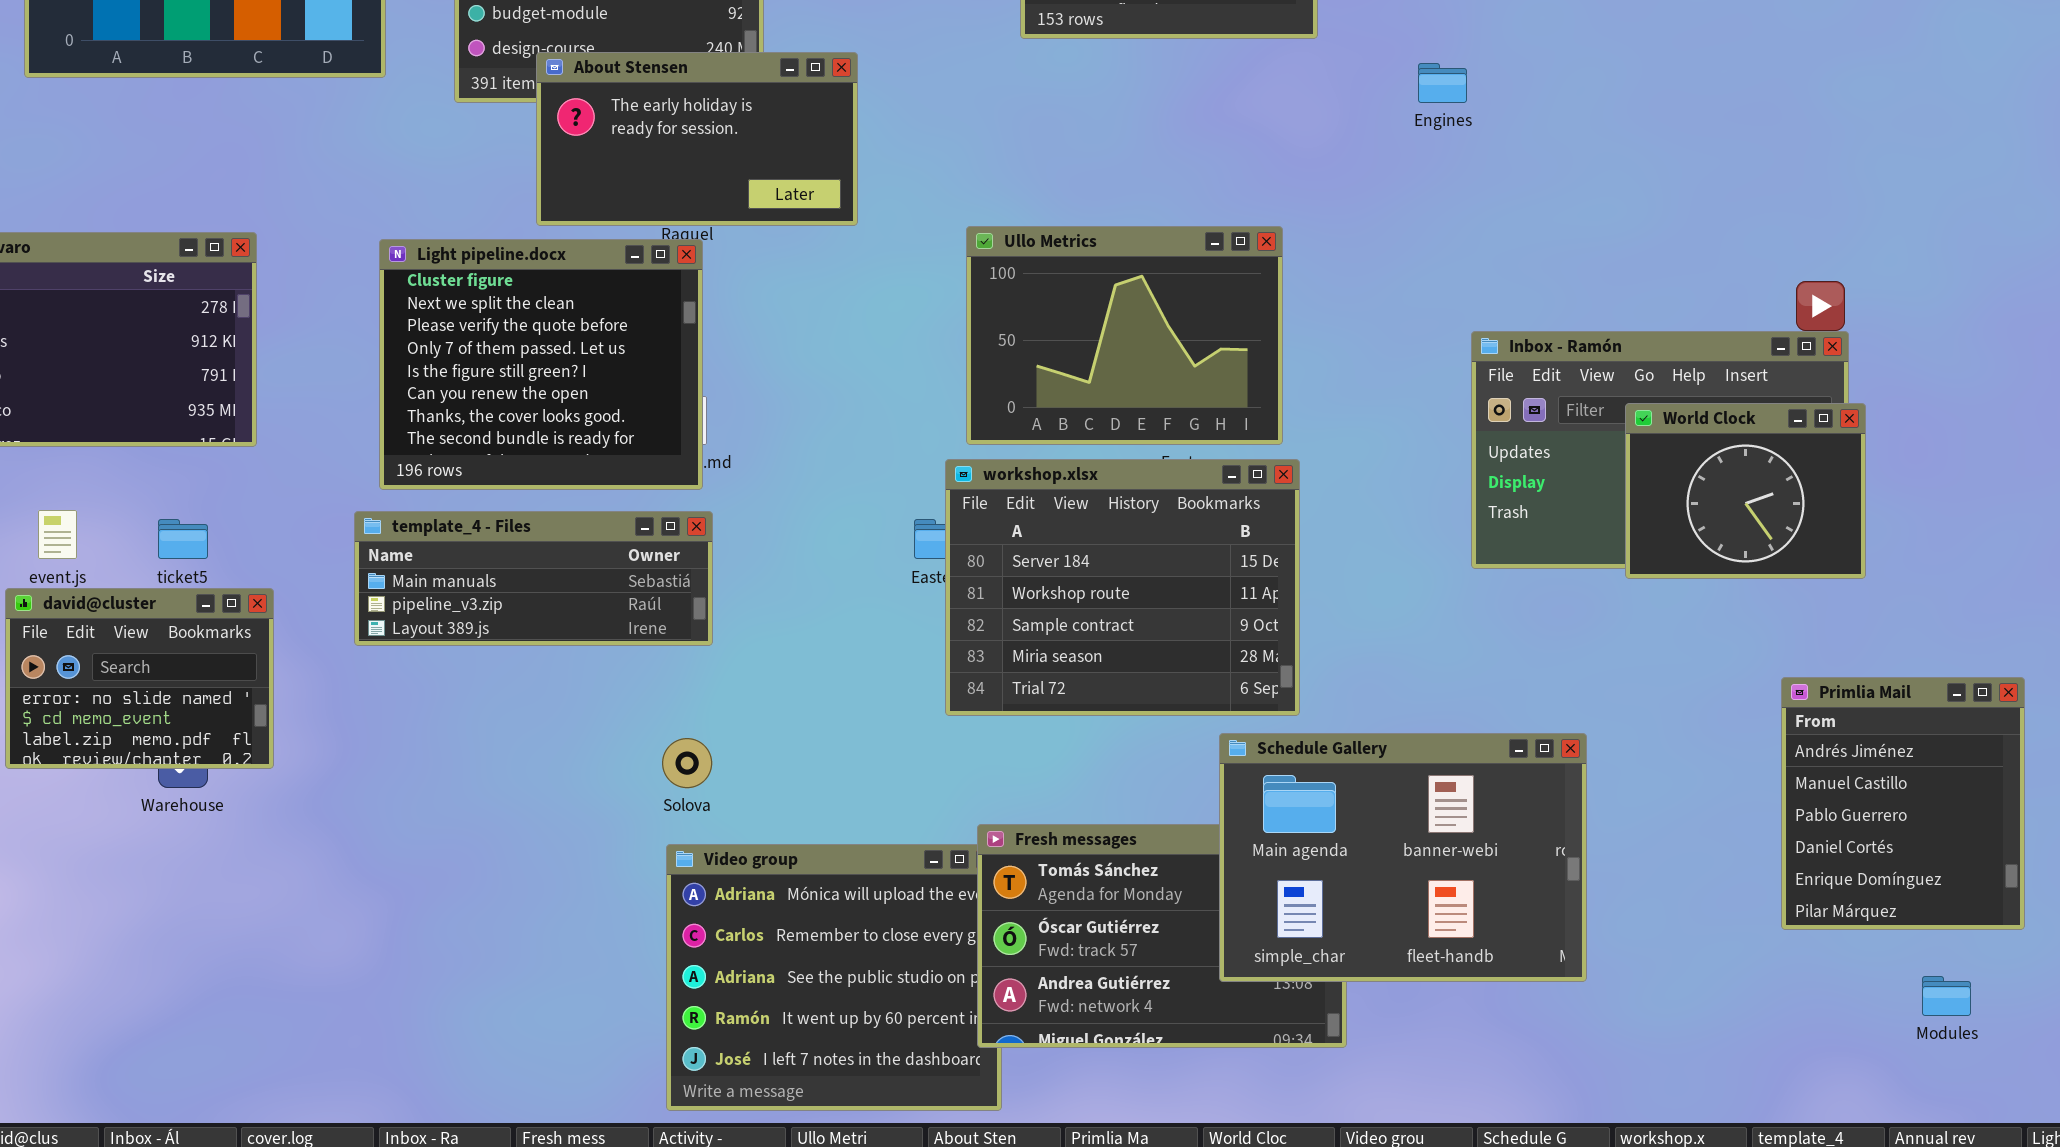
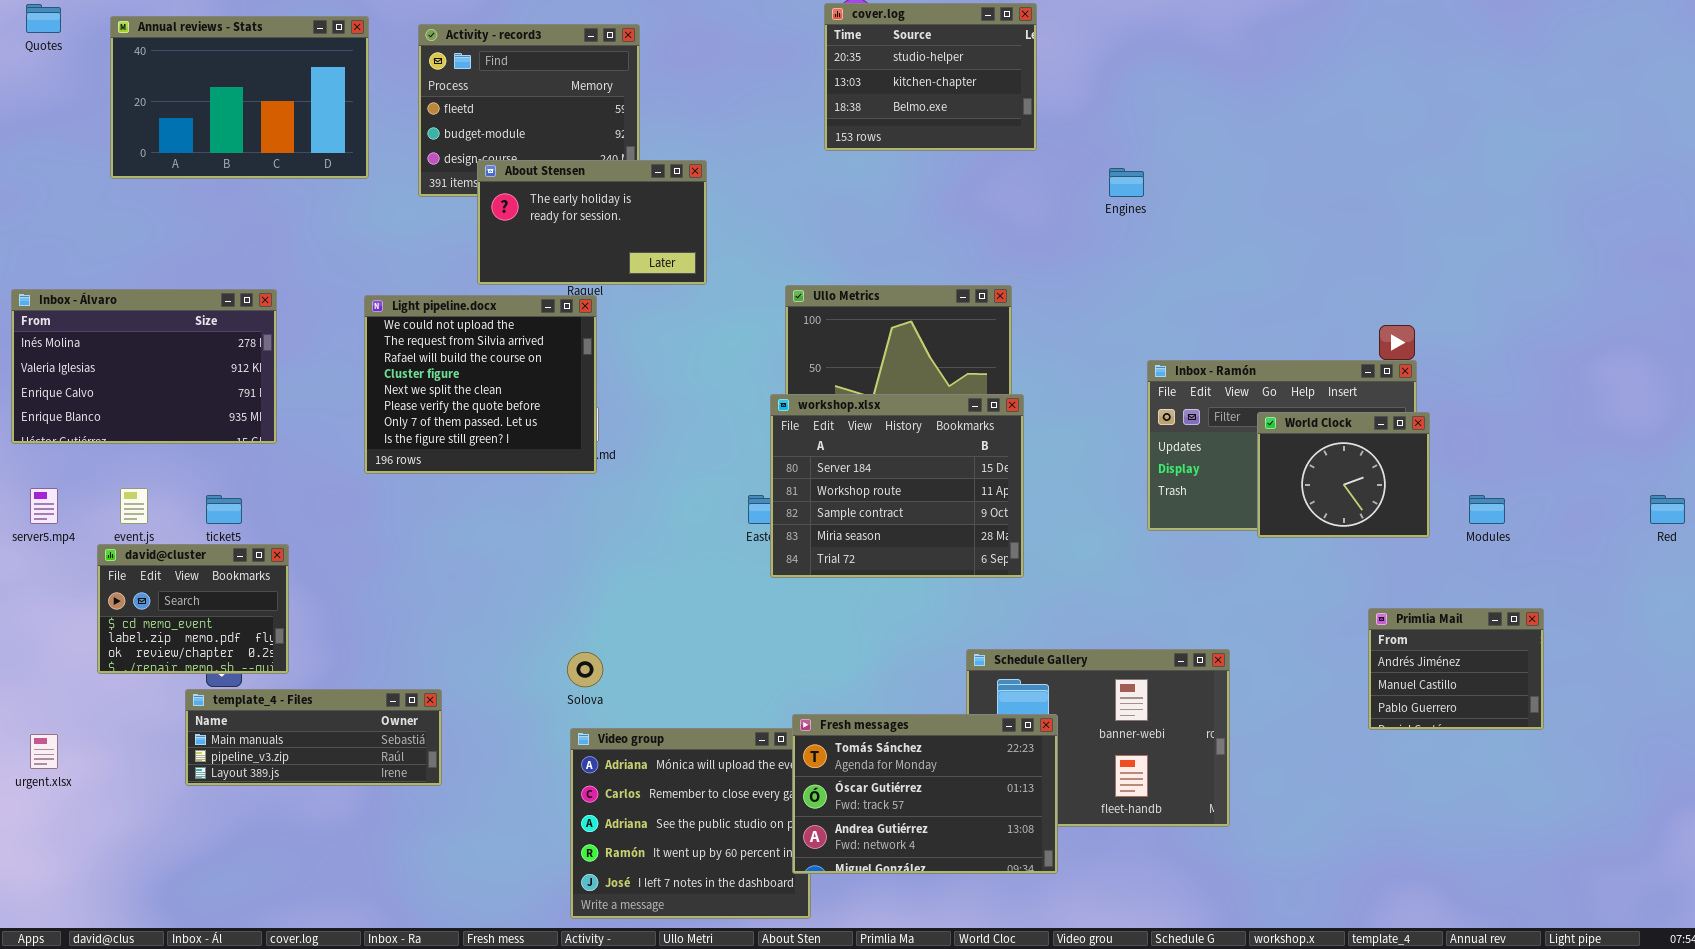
Light pipeline.docx: [379,239,703,490] -> [364,295,597,474], scrolled up 3 rows
workshop.xlsx: [945,459,1300,716] -> [770,394,1024,578], moved
template_4 - Files: [354,511,713,646] -> [185,689,442,786], moved
david@cluster: [5,588,274,769] -> [97,544,289,674], scrolled down 1 row
Primlia Mail: [1781,677,2025,930] -> [1368,608,1544,730], resized
Fresh messages: [977,824,1347,1048] -> [792,714,1058,874], raised
Modules: [1922,976,1971,1016] -> [1469,495,1505,524], moved

